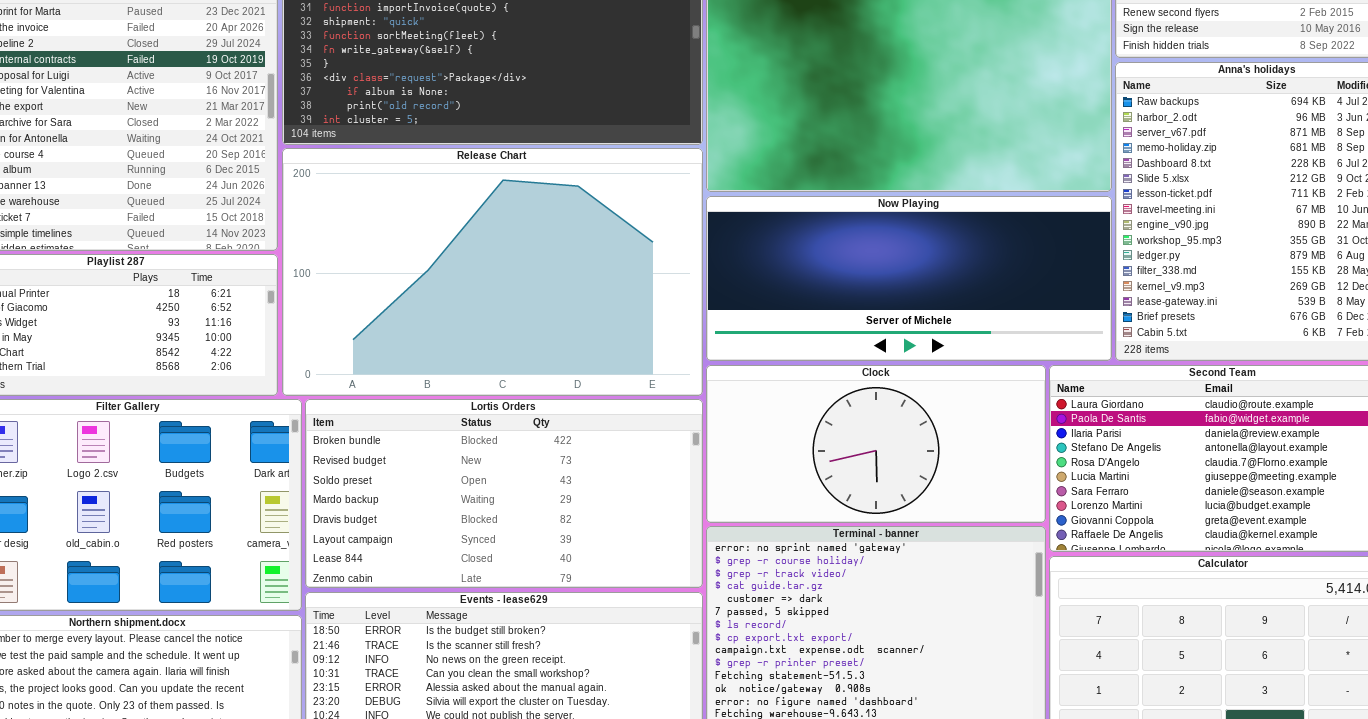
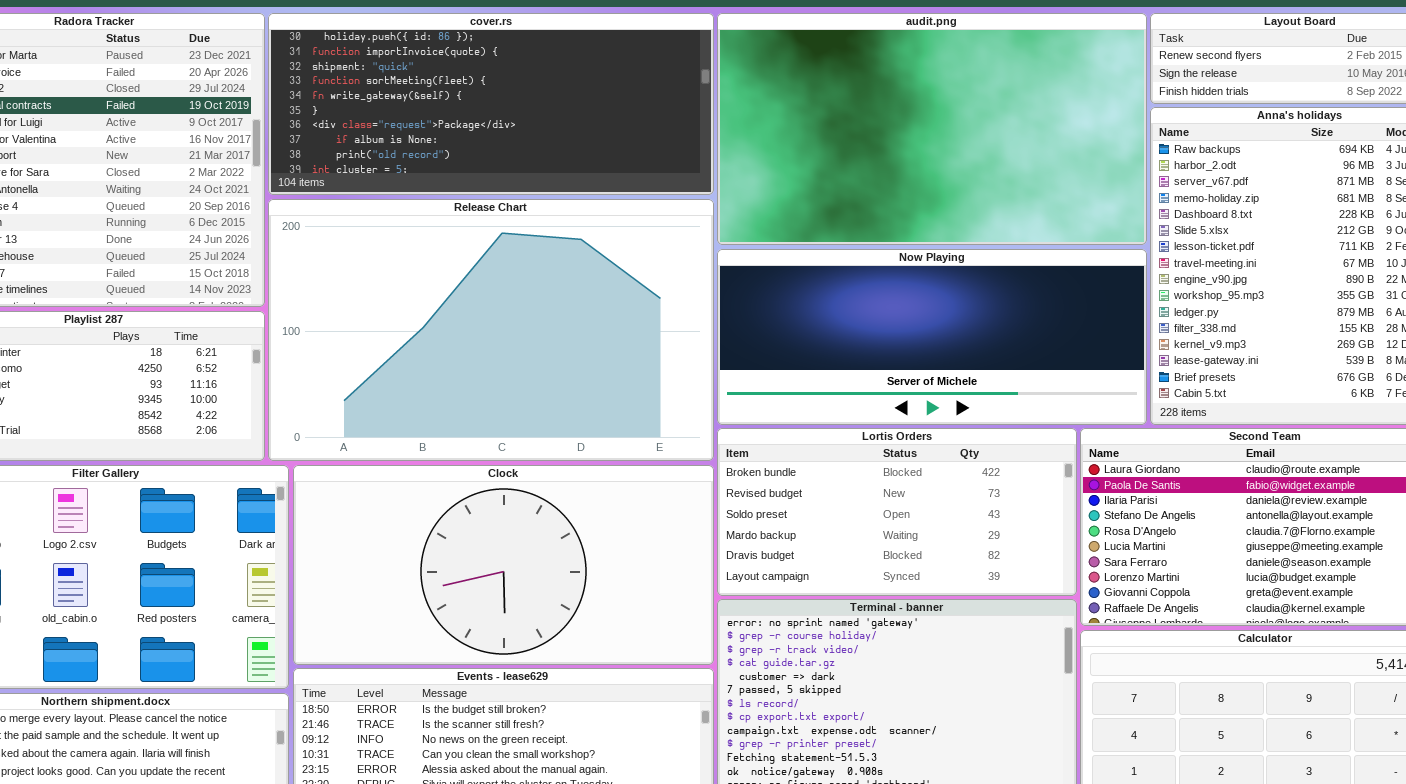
Clock: [706,365,1046,523] -> [293,465,714,665], moved, resized
Lortis Orders: [305,399,703,588] -> [717,428,1077,596], moved, resized

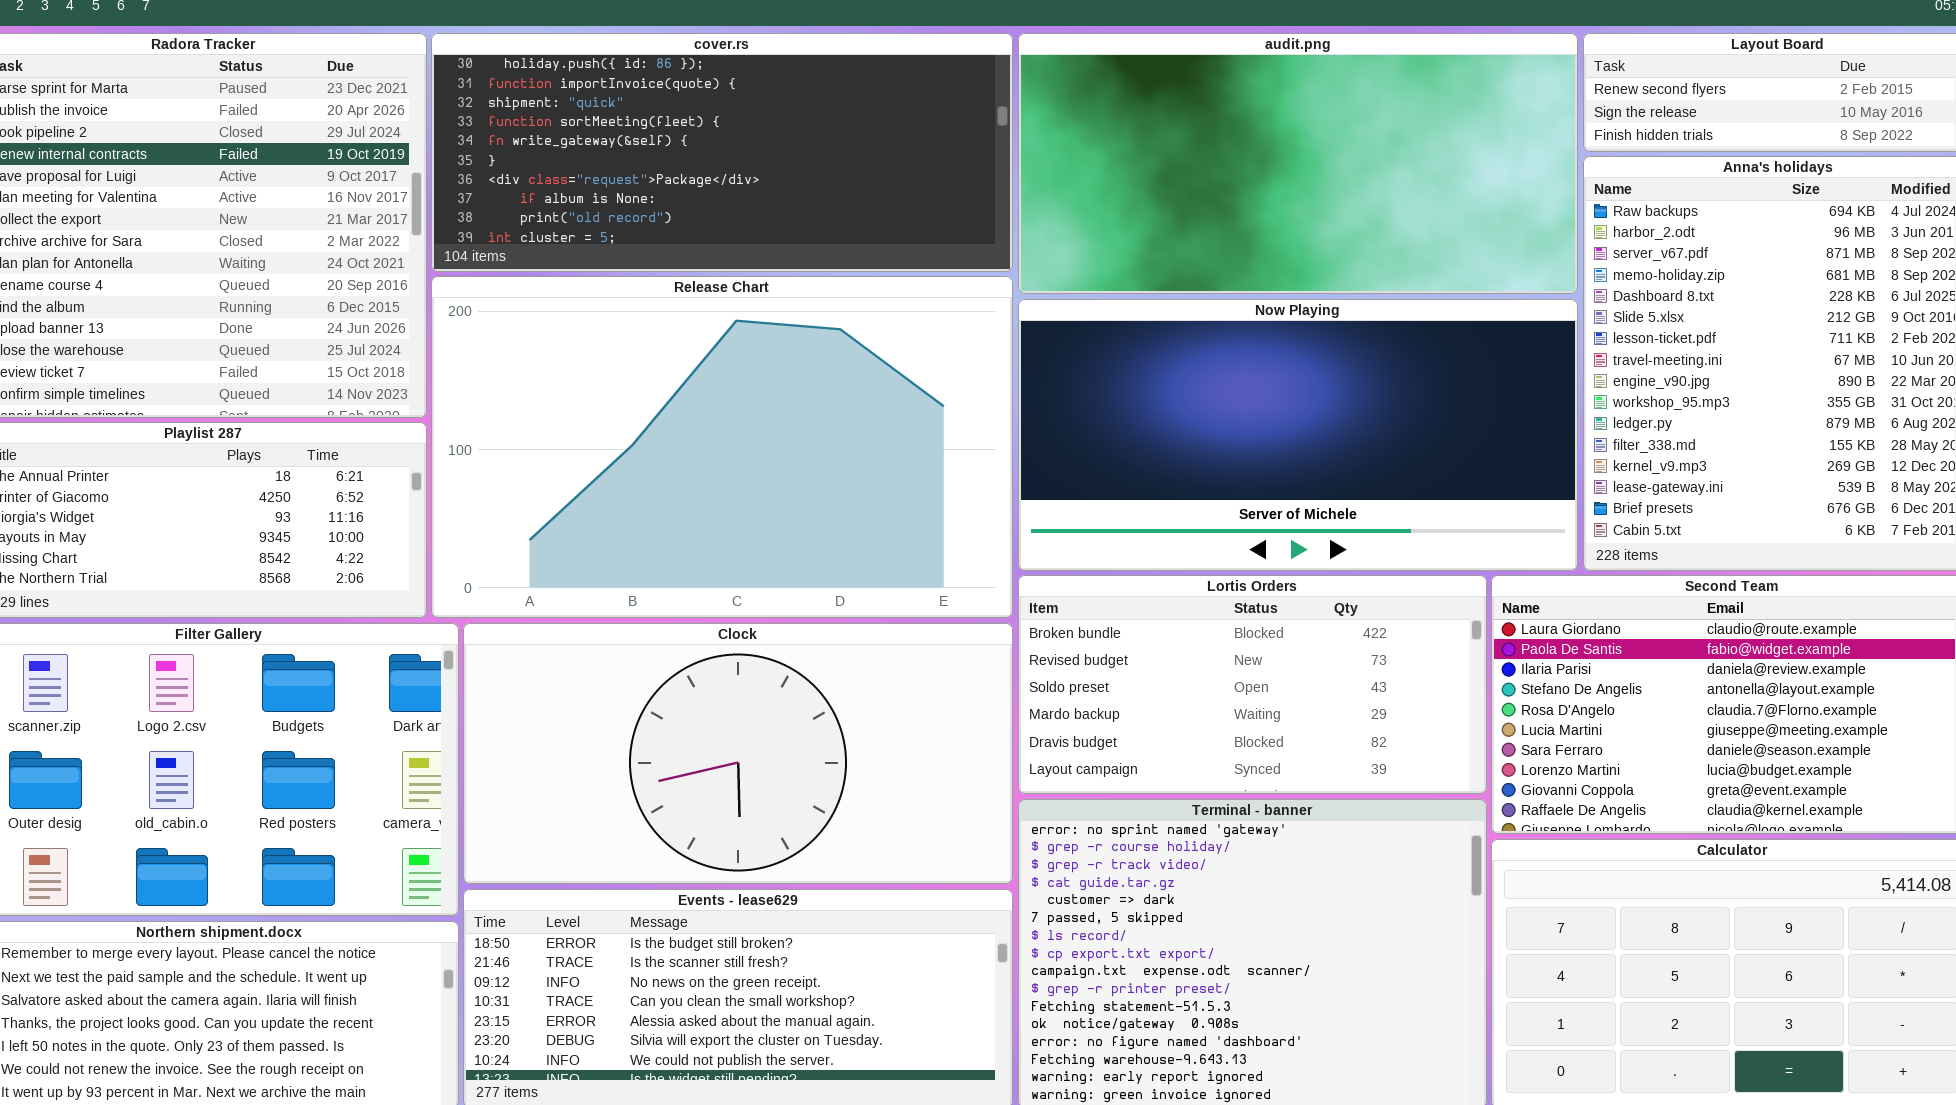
audit.png: [717,13,1147,245] -> [1018,33,1578,294], resized
Now Playing: [717,249,1147,425] -> [1018,299,1578,571], resized

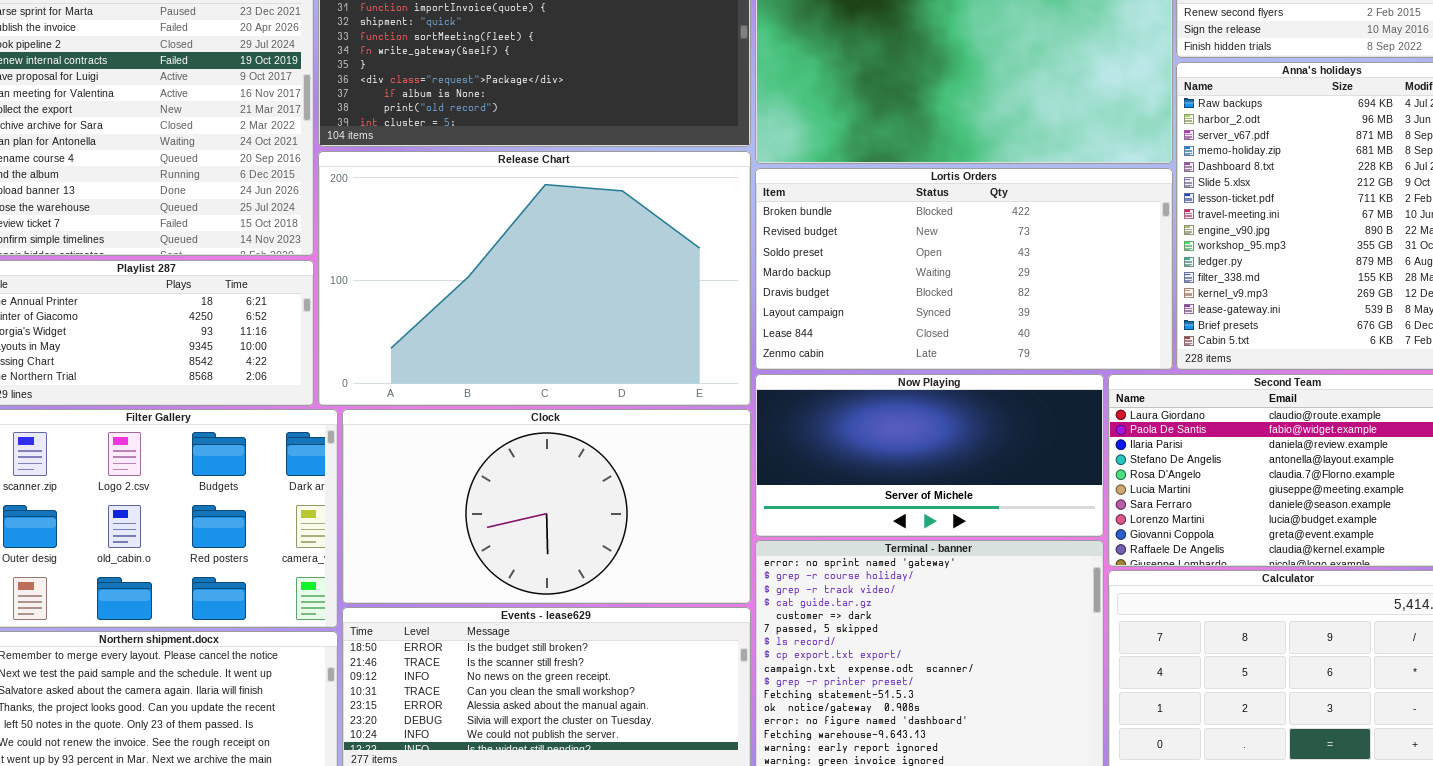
Now Playing: [1018,299,1578,571] -> [755,374,1104,537], moved, resized
Lortis Orders: [1018,575,1487,794] -> [755,168,1173,370], moved, resized

